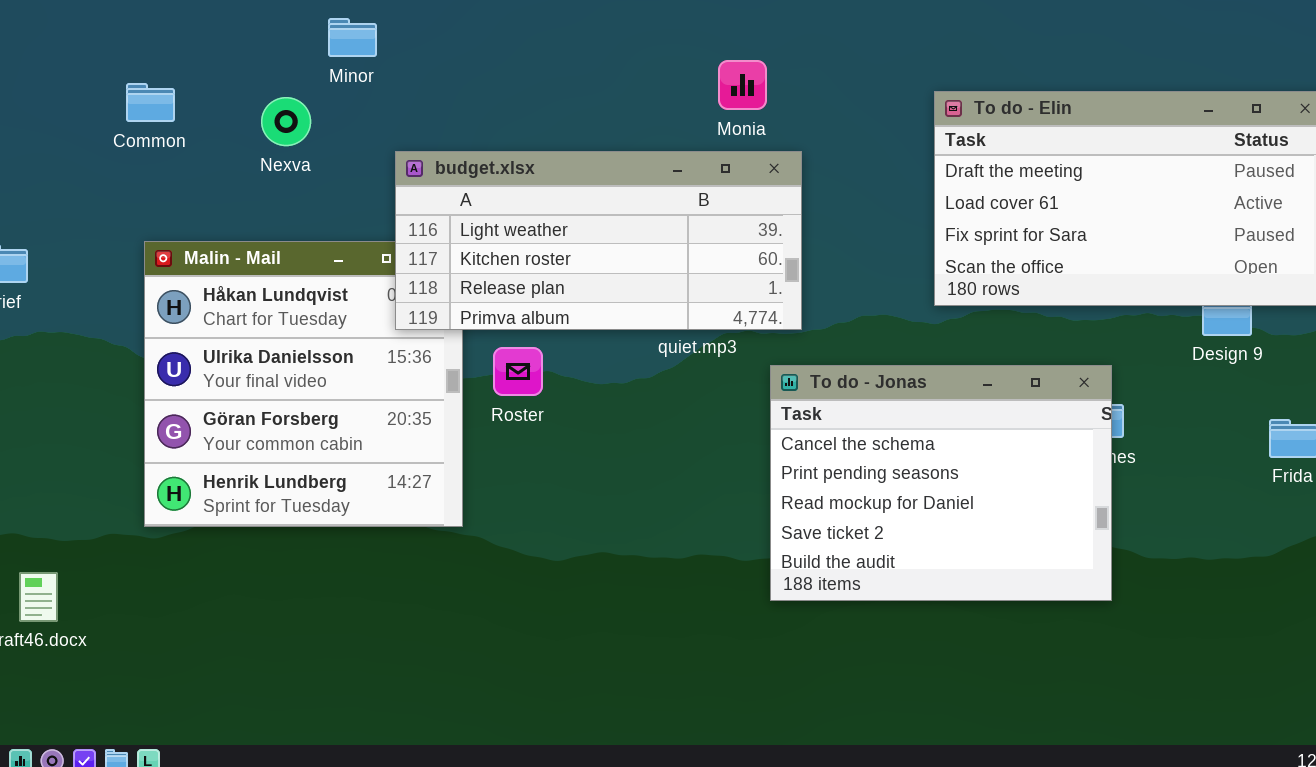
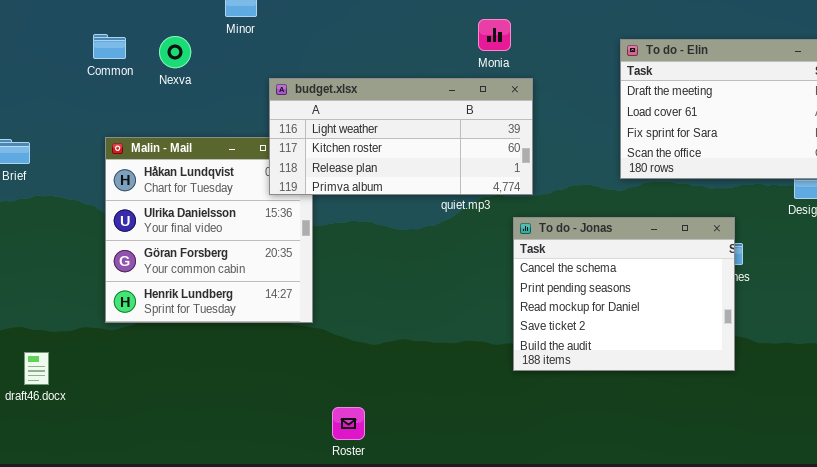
Nexva: [261,97,311,146] -> [159,36,191,68], moved
Roster: [493,347,543,396] -> [332,407,365,440], moved

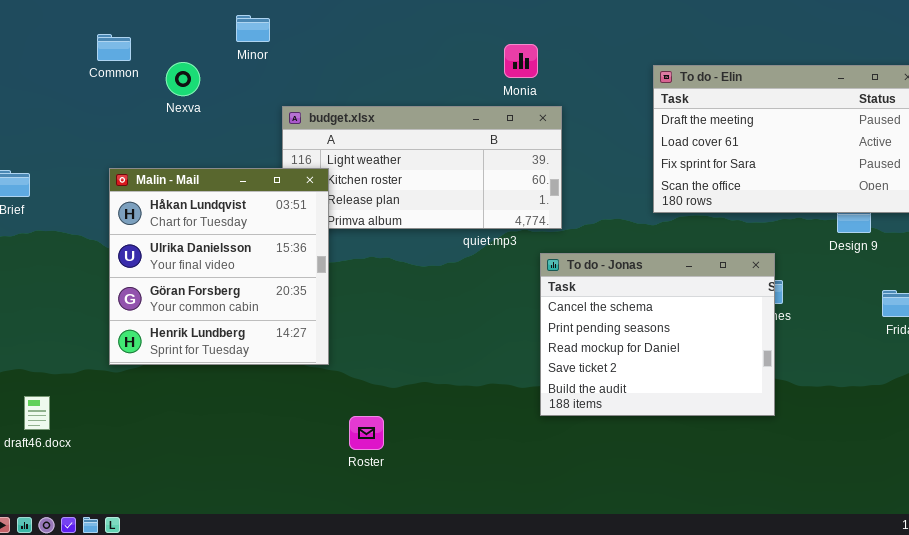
Common: [93,34,126,59] -> [97,34,131,61], moved
Malin - Mail: [105,137,313,323] -> [109,168,329,365], raised
Roster: [332,407,365,440] -> [349,416,384,450], moved

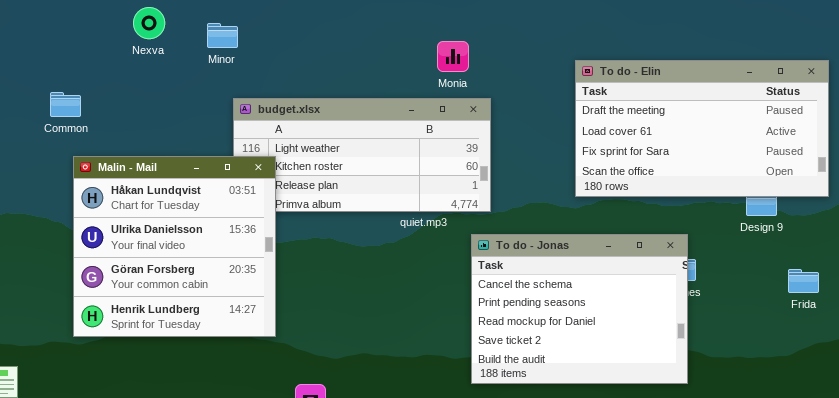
Minor: [236,15,270,42] -> [207,23,238,48], moved
Common: [97,34,131,61] -> [50,92,81,117], moved
Nexva: [166,62,200,96] -> [133,7,165,39], moved

